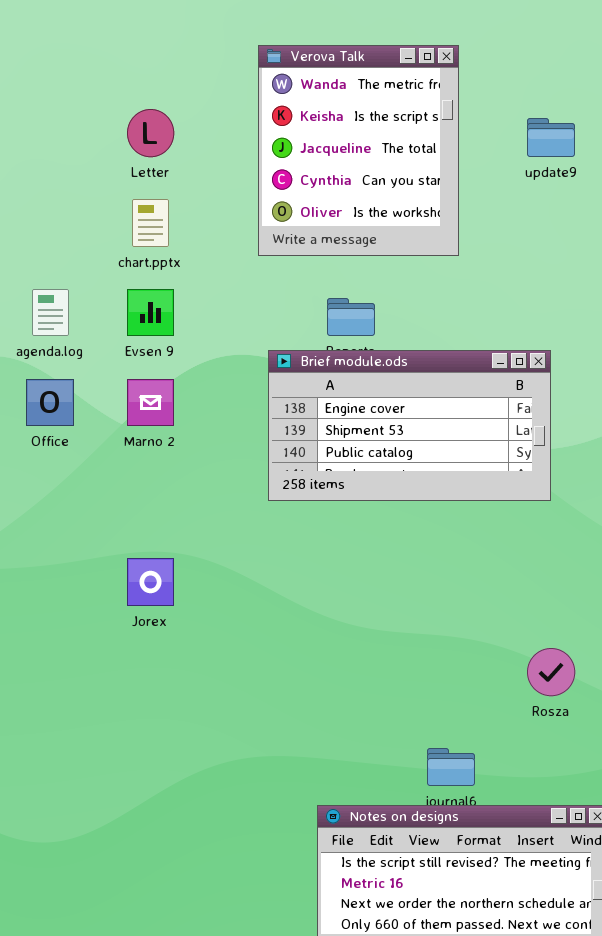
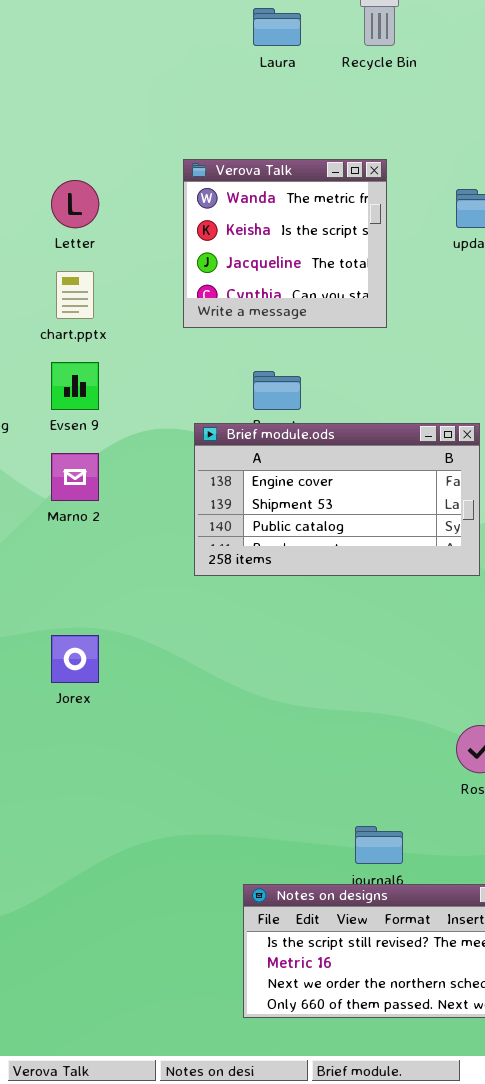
Verova Talk: [258,45,459,256] -> [183,159,387,328], resized

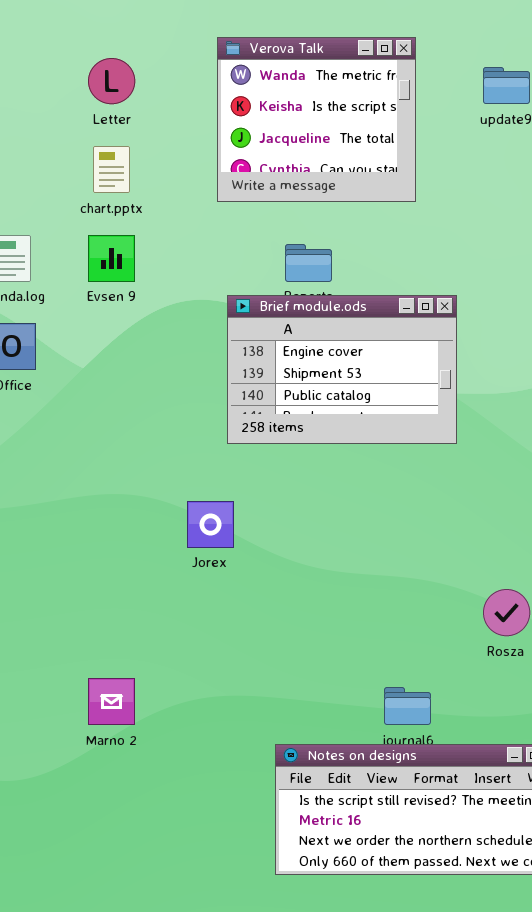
Brief module.ods: [194,423,480,576] -> [227,295,457,444], resized
Marno 2: [51,453,99,501] -> [88,678,135,725], moved
Jorex: [51,635,99,683] -> [187,501,234,548], moved

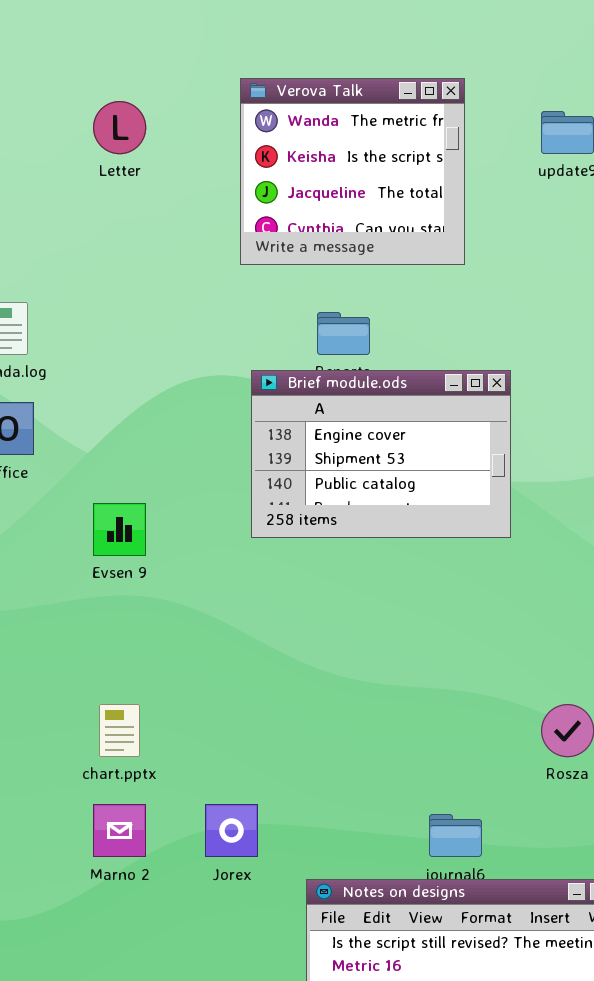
chart.pptx: [93,146,130,193] -> [99,704,140,757], moved
Evsen 9: [88,235,135,282] -> [93,503,146,556], moved
Jorex: [187,501,234,548] -> [205,804,258,857], moved

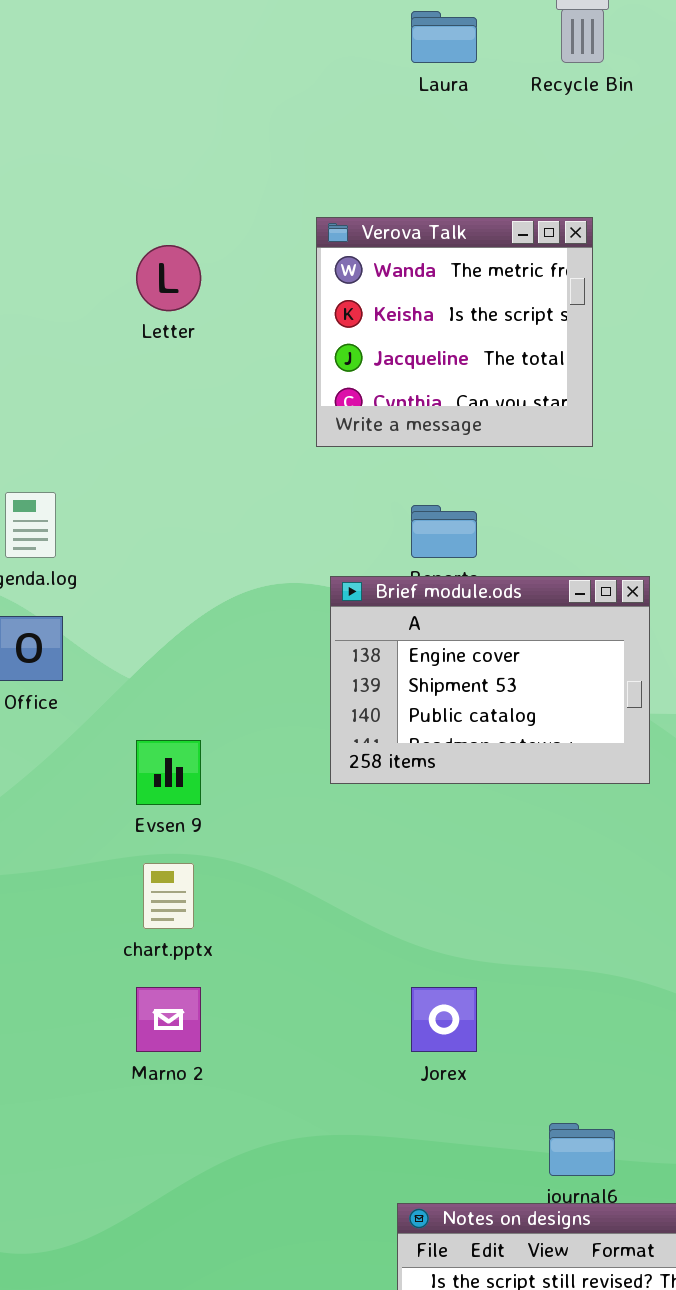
chart.pptx: [99,704,140,757] -> [143,863,194,929], moved
Marno 2: [93,804,146,857] -> [136,987,201,1052], moved
Jorex: [205,804,258,857] -> [411,987,477,1052], moved

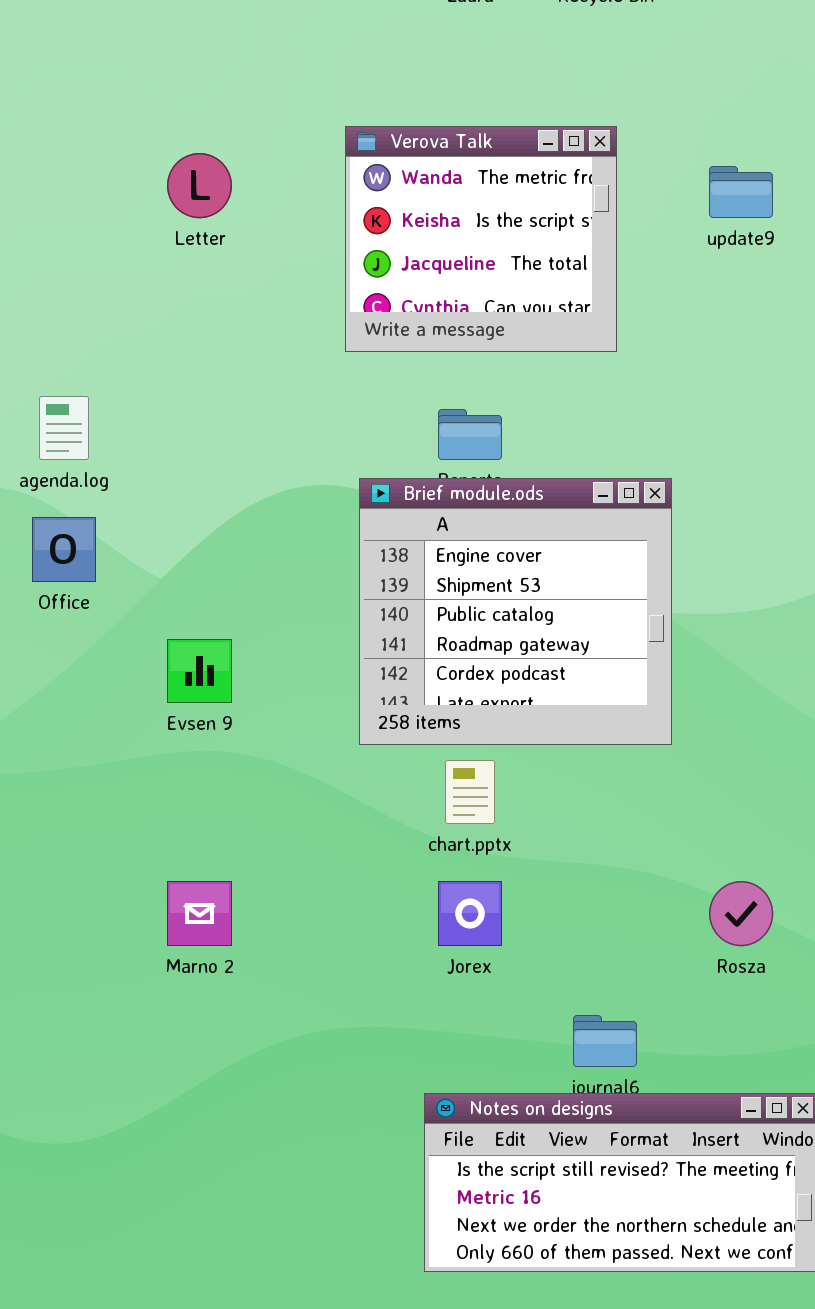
Brief module.ods: [330,576,650,784] -> [359,478,672,745], resized
chart.pptx: [143,863,194,929] -> [445,760,495,824], moved

